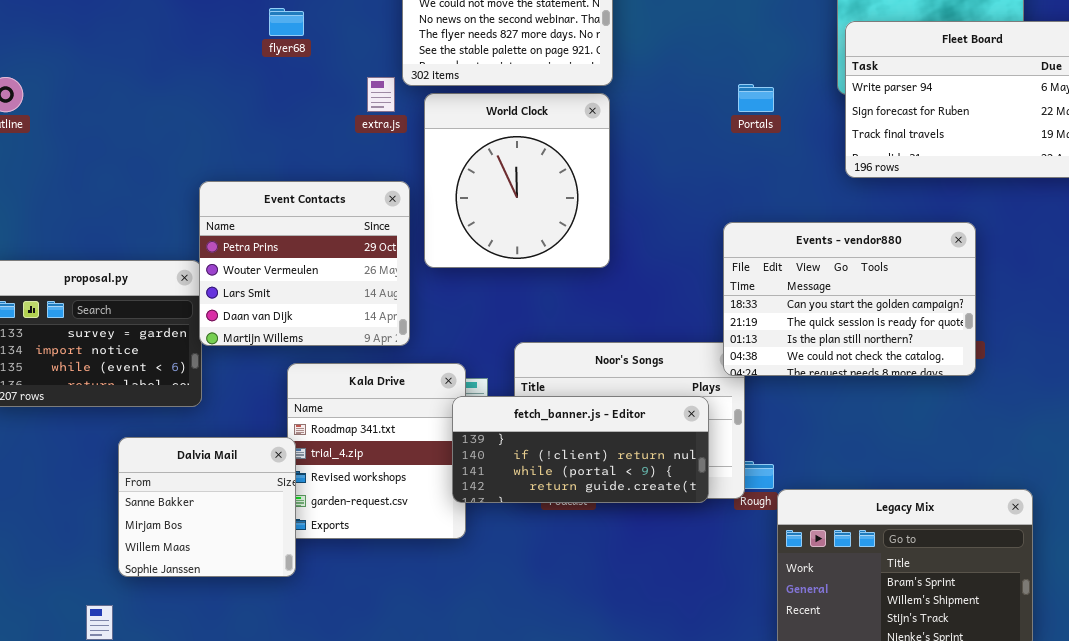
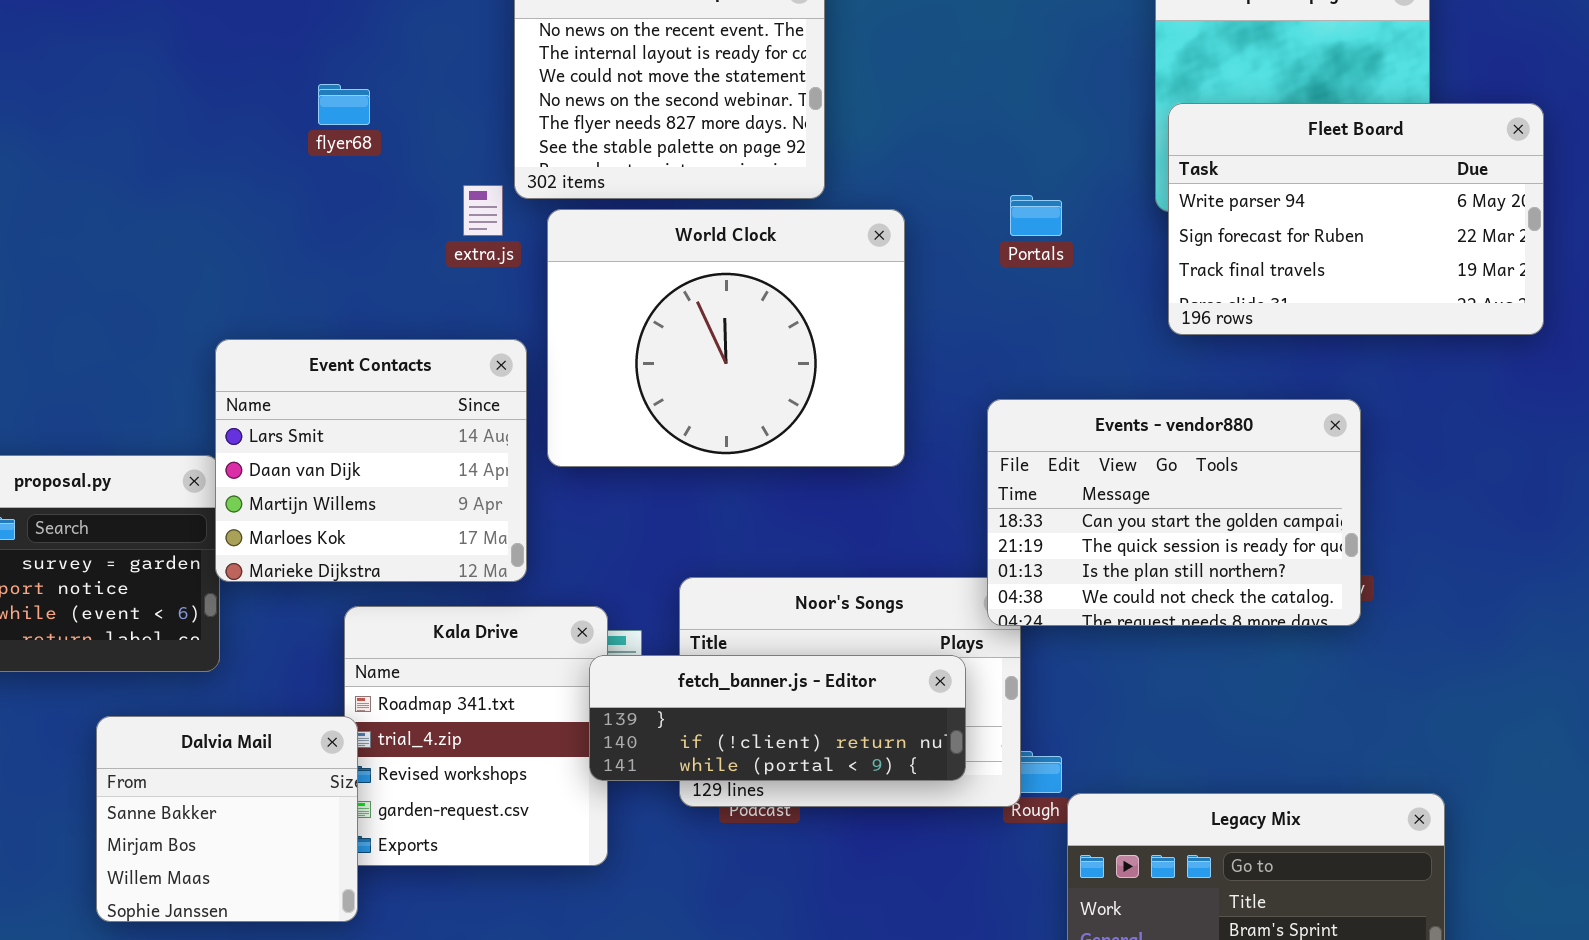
World Clock: [424,93,610,268] -> [547,209,905,467], resized
Event Contacts: [199,181,410,346] -> [215,339,527,582], scrolled down 2 rows
fetch_banner.js - Editor: [452,396,709,503] -> [589,655,966,781], resized

